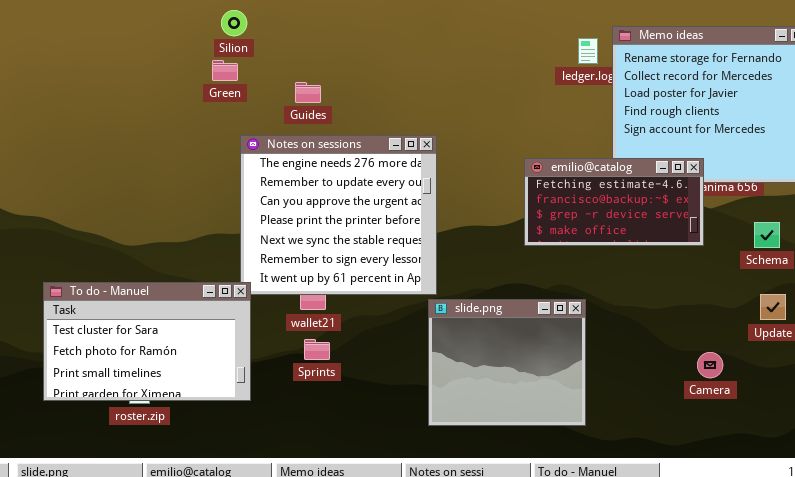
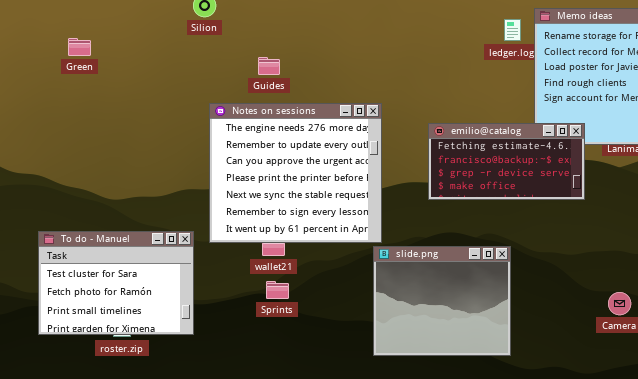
Green: [212,60,238,81] -> [68,38,91,56], moved
emilio@catalog: [524,158,704,246] -> [428,123,585,200], moved
To do - Manuel: [43,282,251,401] -> [38,231,194,335], resized

